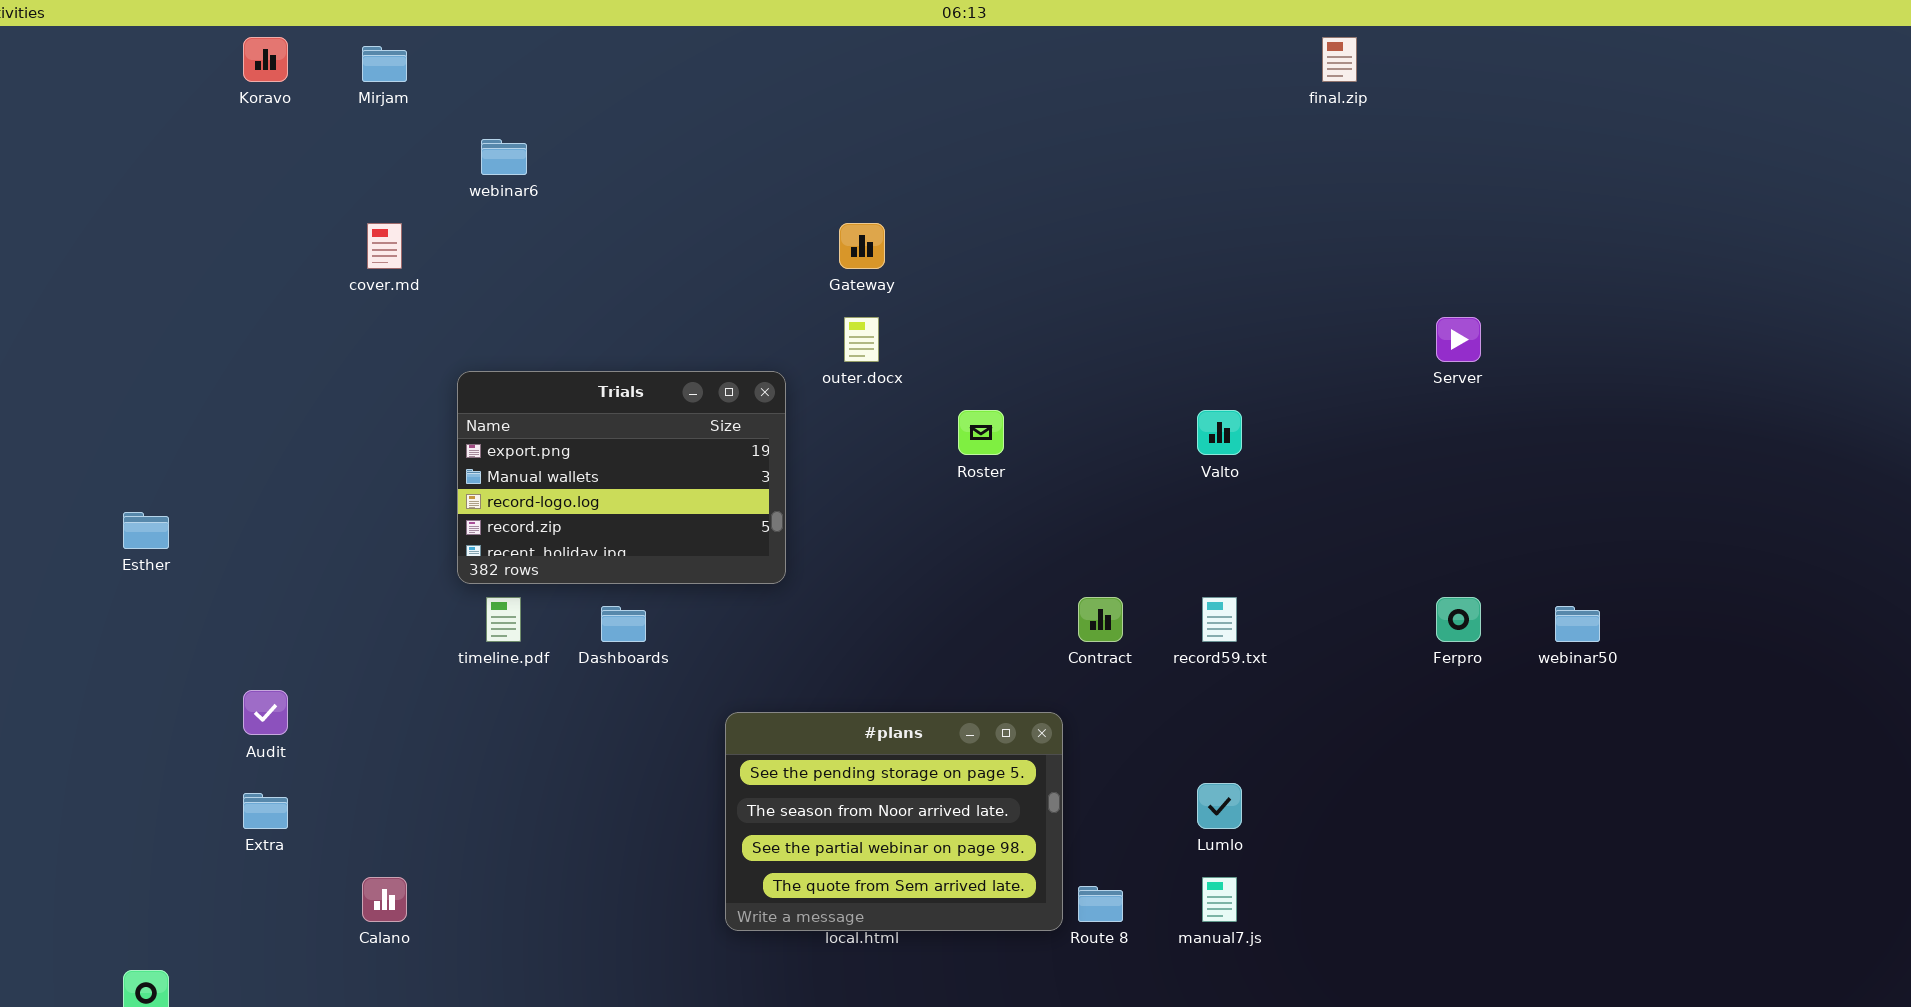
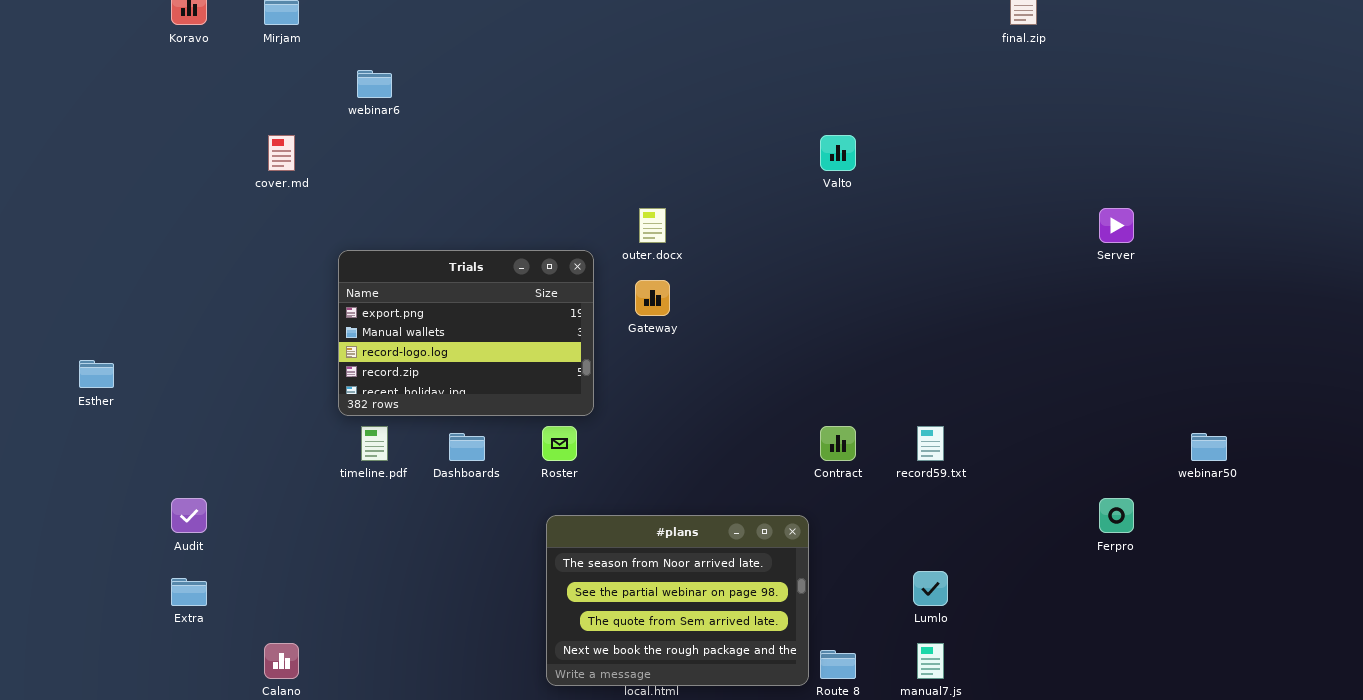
Gateway: [839,223,885,269] -> [635,280,670,316], moved
Roster: [958,410,1004,455] -> [542,426,577,461], moved
Valto: [1197,410,1242,455] -> [820,135,856,171], moved
Ferpro: [1436,597,1481,642] -> [1099,498,1134,533], moved
#plans: [725,712,1063,931] -> [546,515,809,686], scrolled down 1 row

